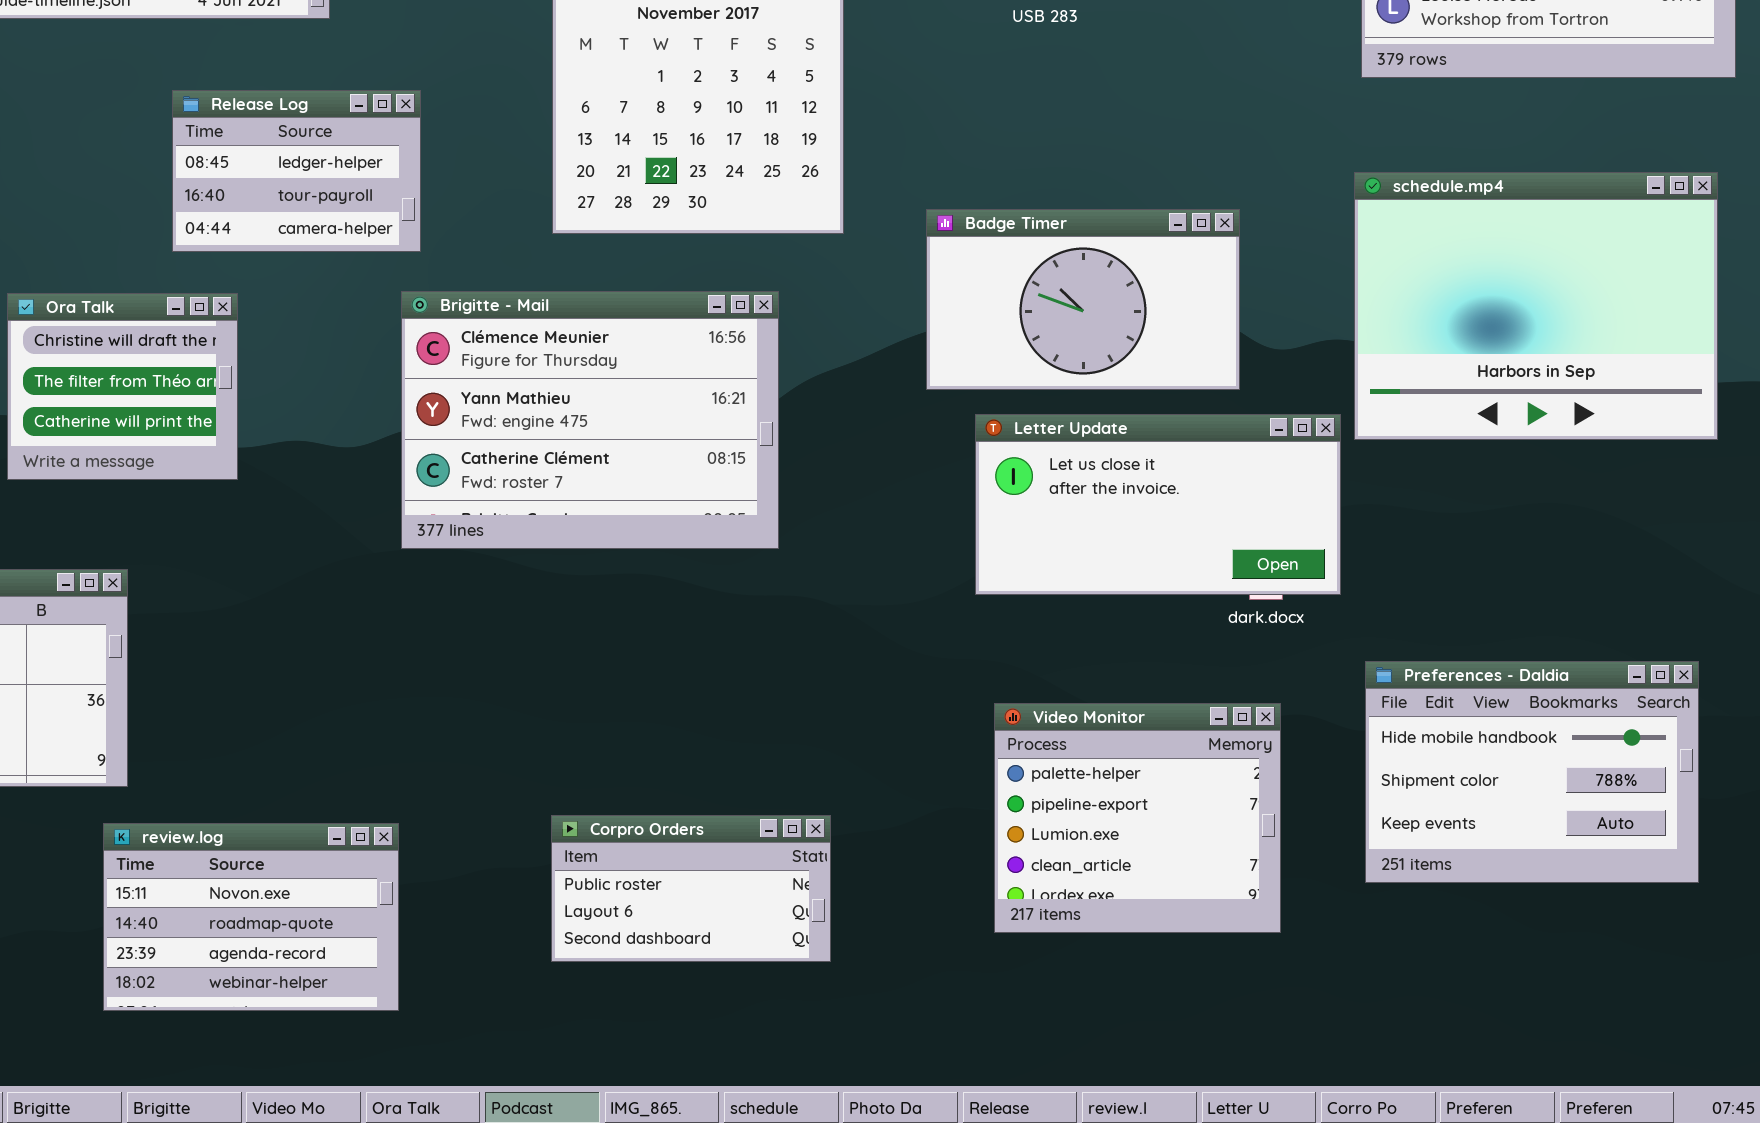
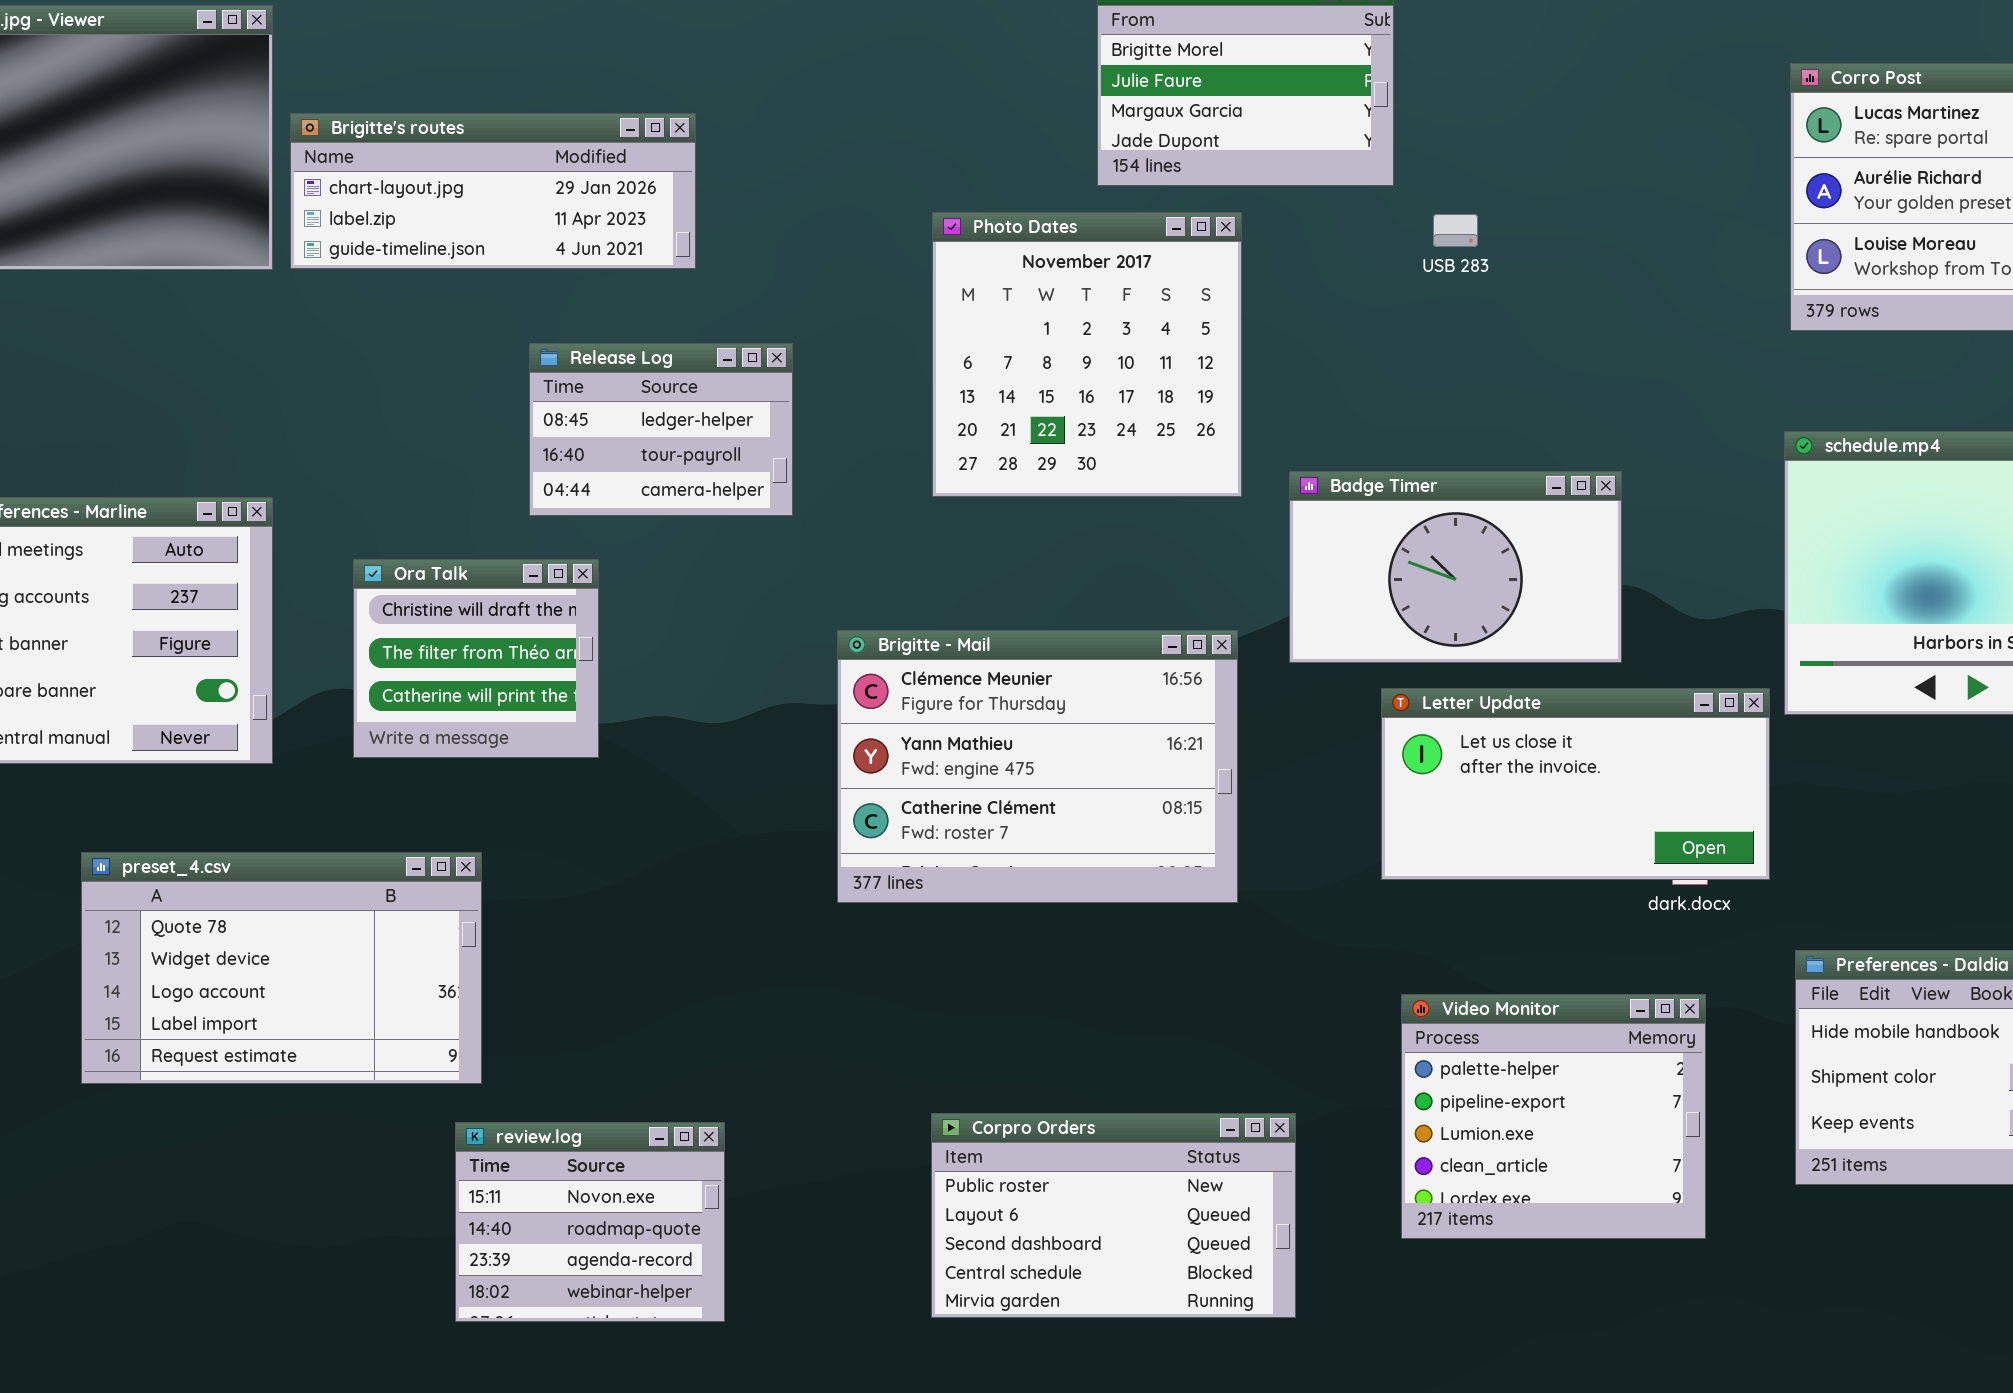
Badge Timer: [926,209,1240,390] -> [1289,471,1622,663], moved
Brigitte - Mail: [401,291,779,549] -> [837,630,1238,903], moved
Corpro Orders: [551,815,831,962] -> [931,1113,1296,1318], resized
review.log: [103,823,399,1011] -> [455,1122,725,1322], resized

